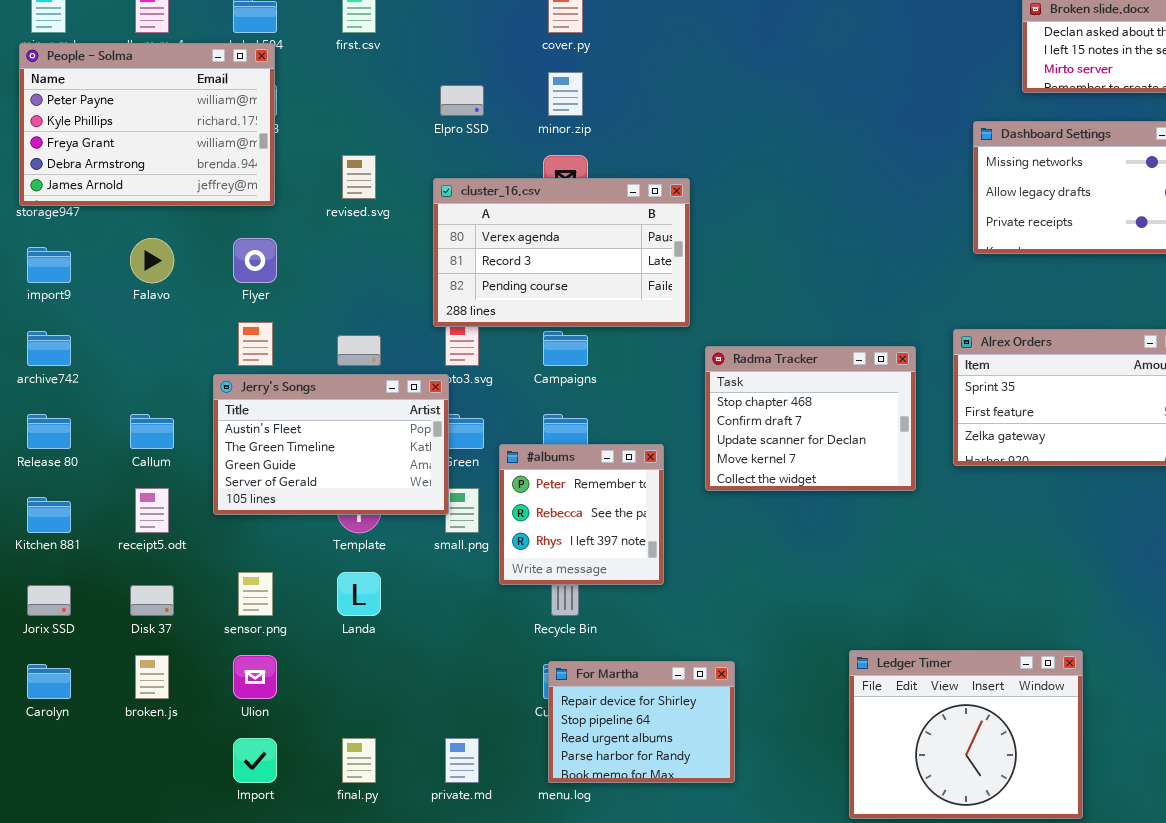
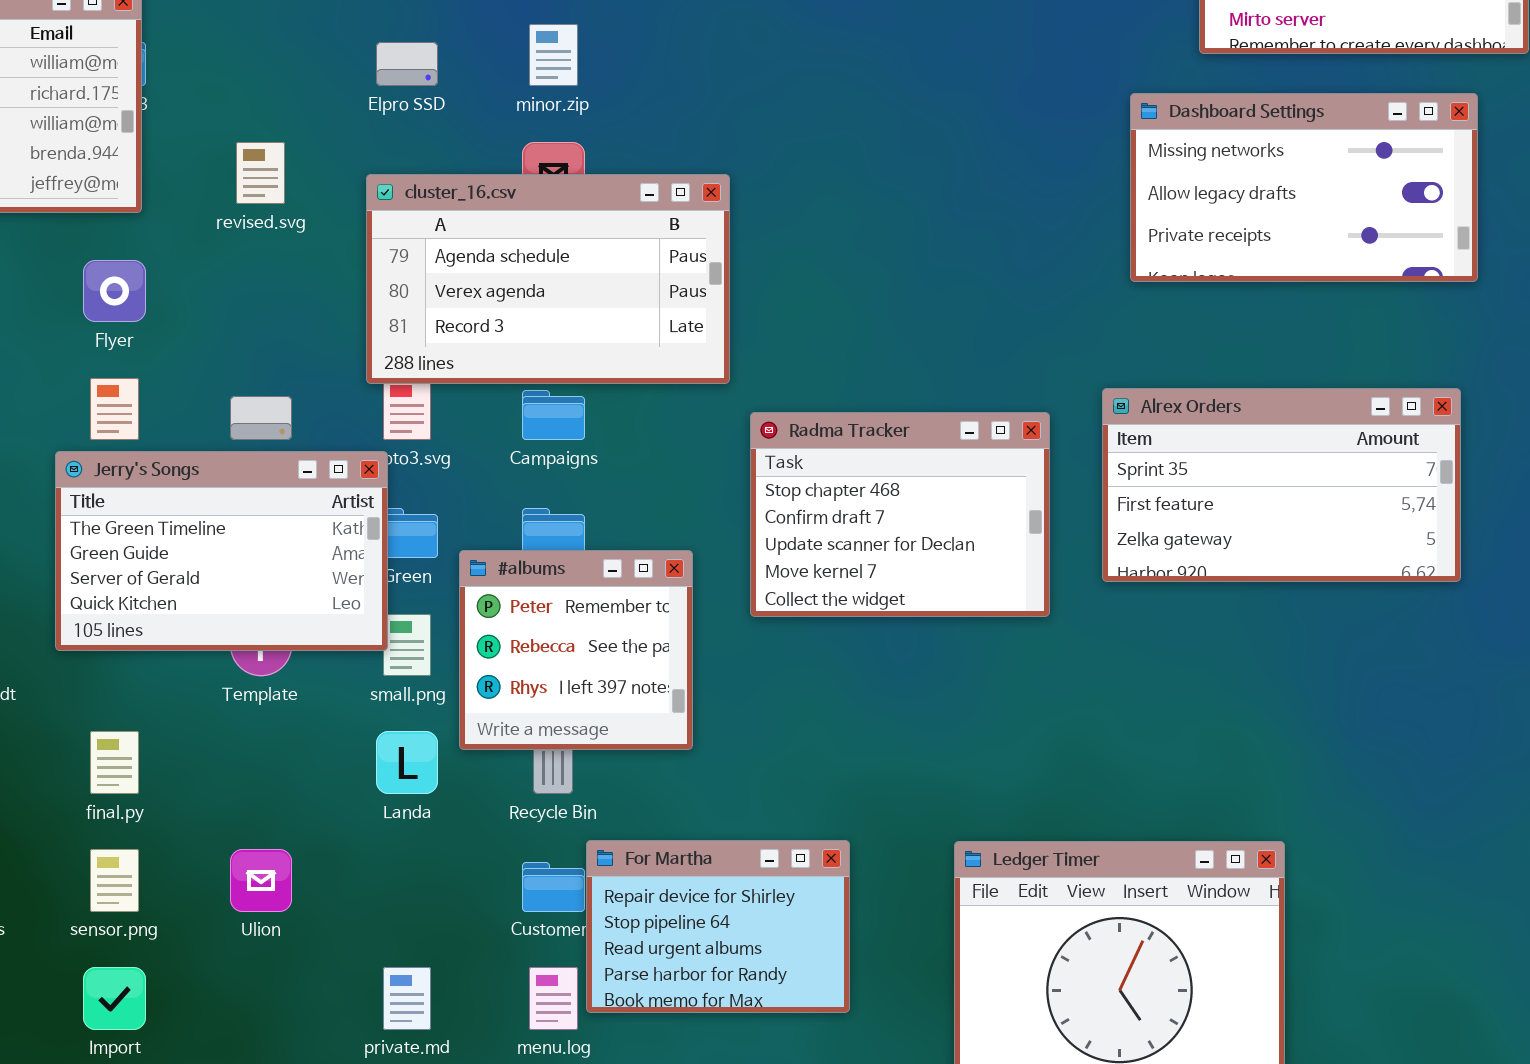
cluster_16.csv: [433,178,690,327] -> [366,174,730,384], scrolled up 1 row
Jerry's Songs: [213,374,449,515] -> [55,451,388,651], scrolled down 1 row
sensor.png: [238,572,273,616] -> [90,849,139,912], moved
Landa: [337,572,381,616] -> [376,731,438,794], moved
Ulion: [233,655,277,699] -> [230,849,292,912], moved
For Martha: [548,661,735,783] -> [586,840,850,1013], moved
final.py: [342,738,376,783] -> [90,731,139,794], moved

